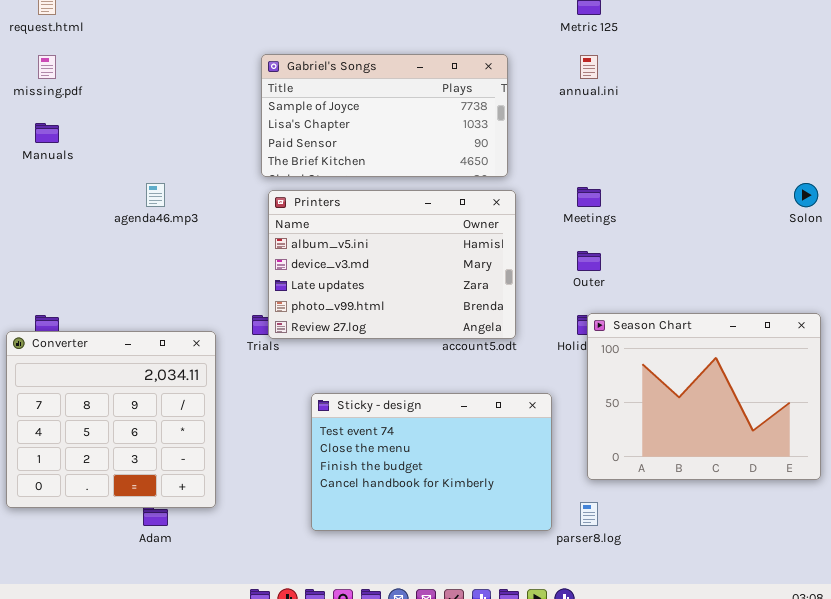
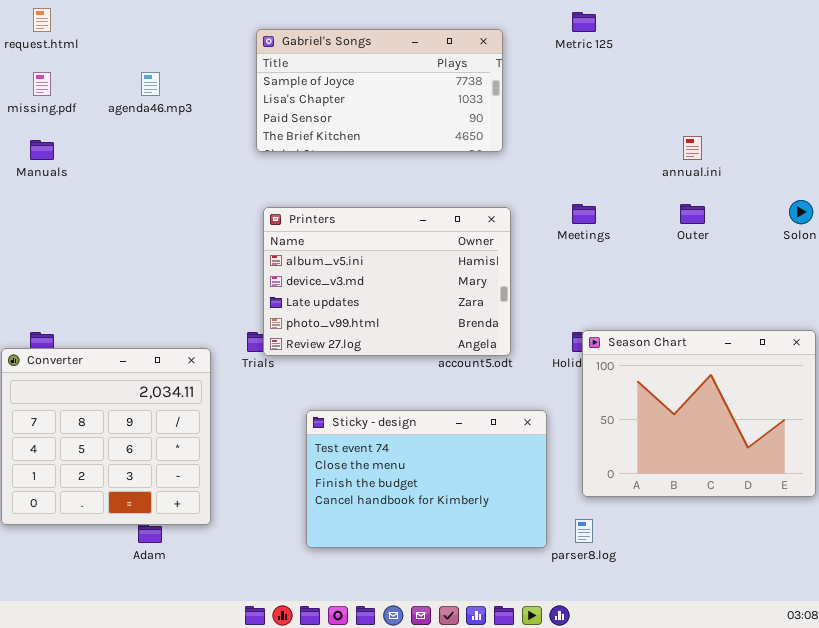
Gabriel's Songs: [261,54,508,177] -> [256,29,503,152], moved
annual.ini: [580,55,598,79] -> [683,136,702,160], moved
agenda46.mp3: [146,183,165,207] -> [141,72,160,96], moved
Outer: [577,251,601,271] -> [680,204,705,224], moved

